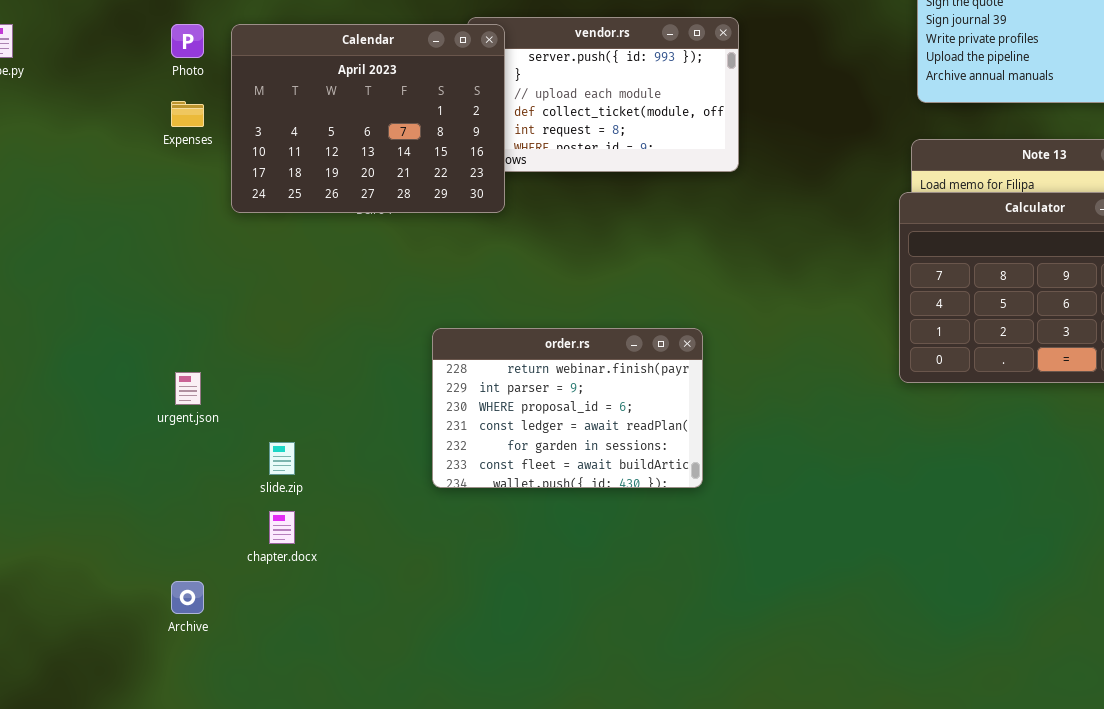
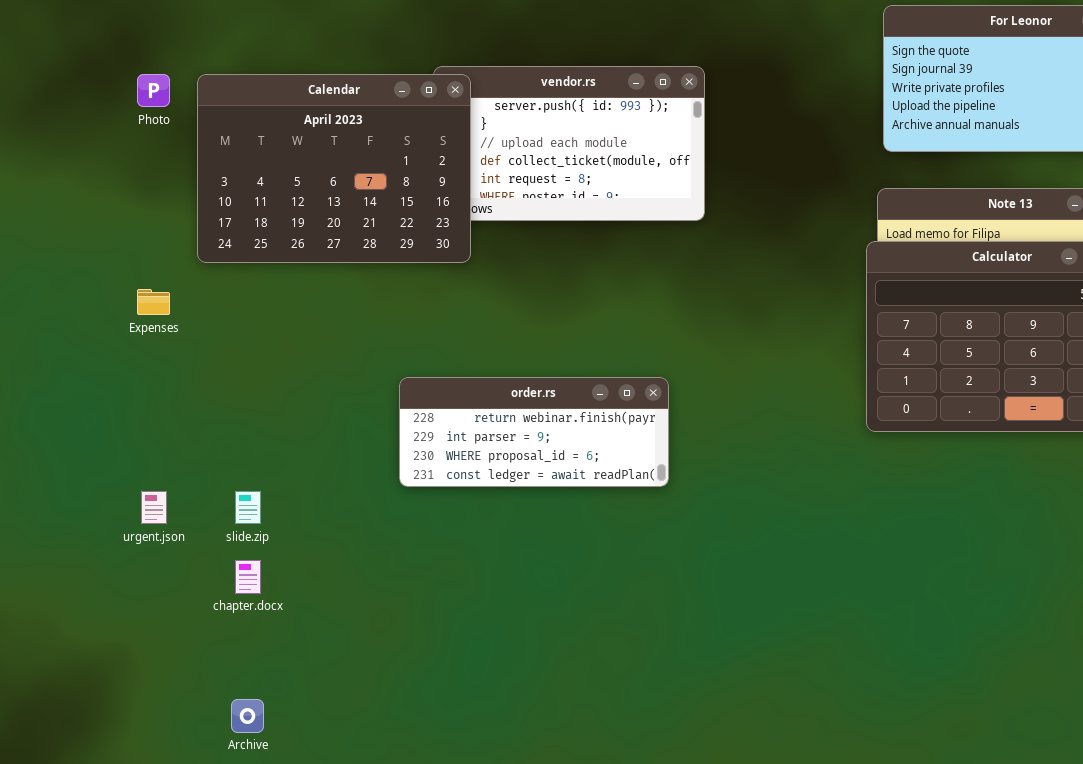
Expenses: [171,101,204,127] -> [137,289,170,315], moved
order.rs: [432,328,703,488] -> [399,377,669,487], resized
urgent.json: [175,372,201,405] -> [141,491,167,524], moved
Archive: [171,581,204,614] -> [231,699,264,733], moved

